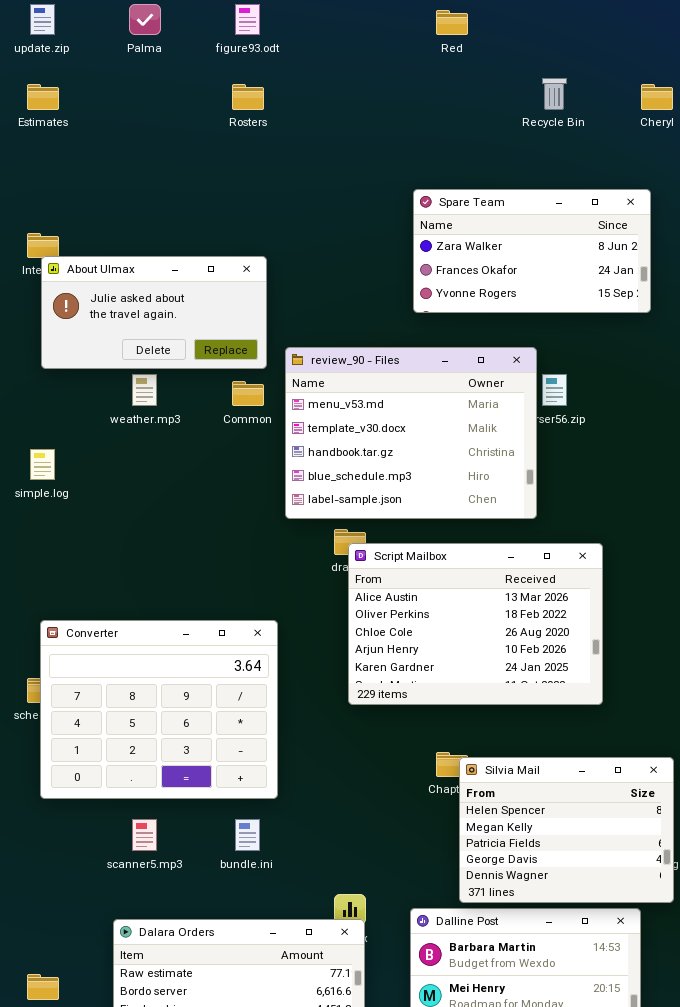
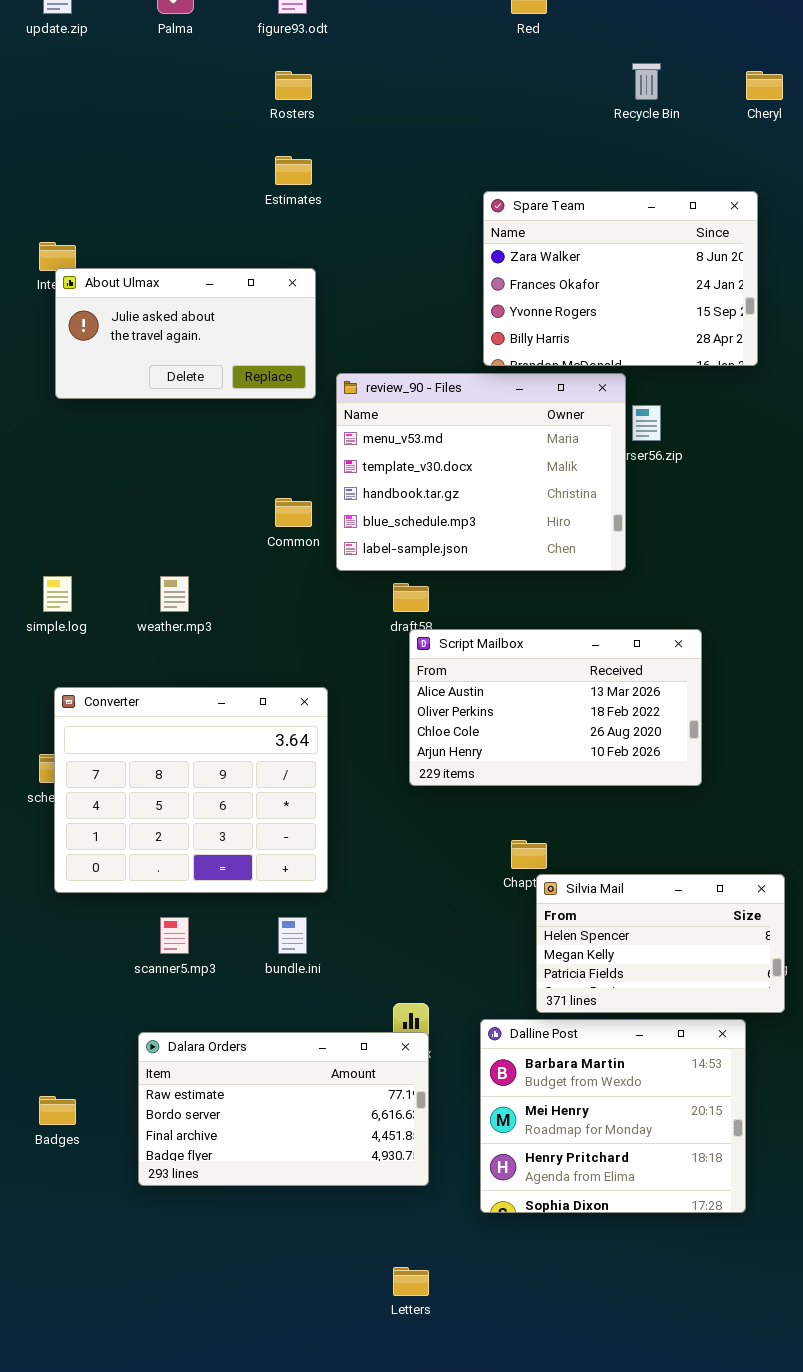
Estimates: [27,84,59,110] -> [275,156,312,185], moved
Spare Team: [413,189,651,313] -> [483,191,758,366], resized
weather.mp3: [132,374,157,406] -> [160,576,189,612], moved
Common: [232,381,264,406] -> [275,498,312,527], moved
simple.log: [30,449,55,480] -> [43,576,72,612], moved
Script Mailbox: [348,543,603,705] -> [409,629,702,786], resized
Silvia Mail: [459,757,674,903] -> [536,874,785,1013], resized

